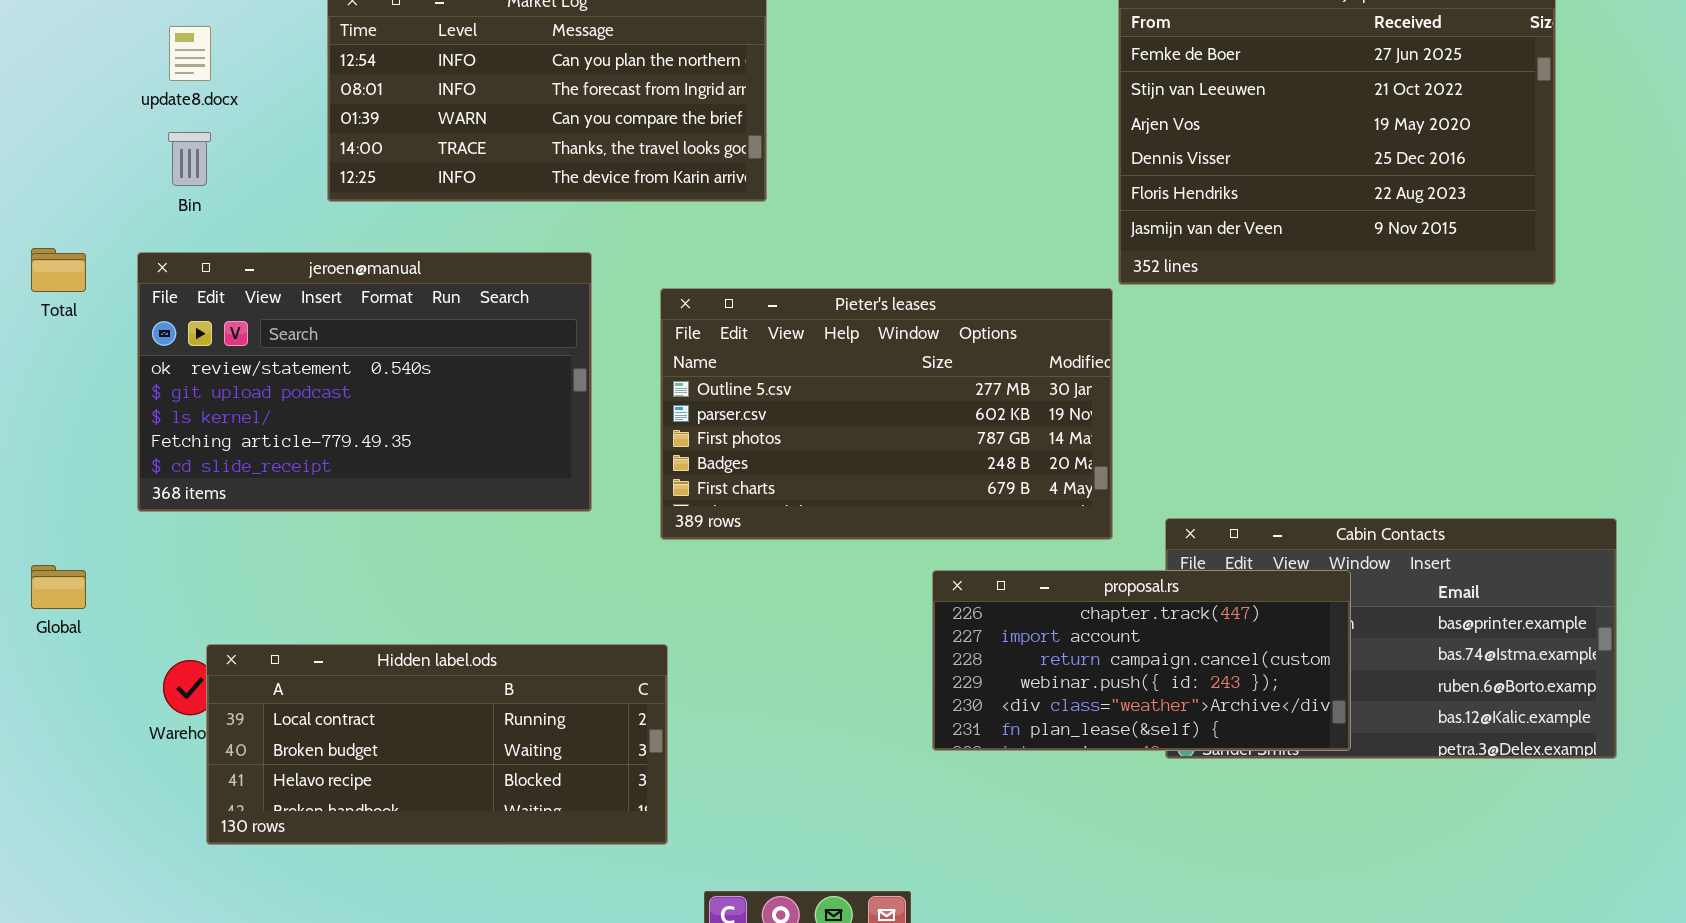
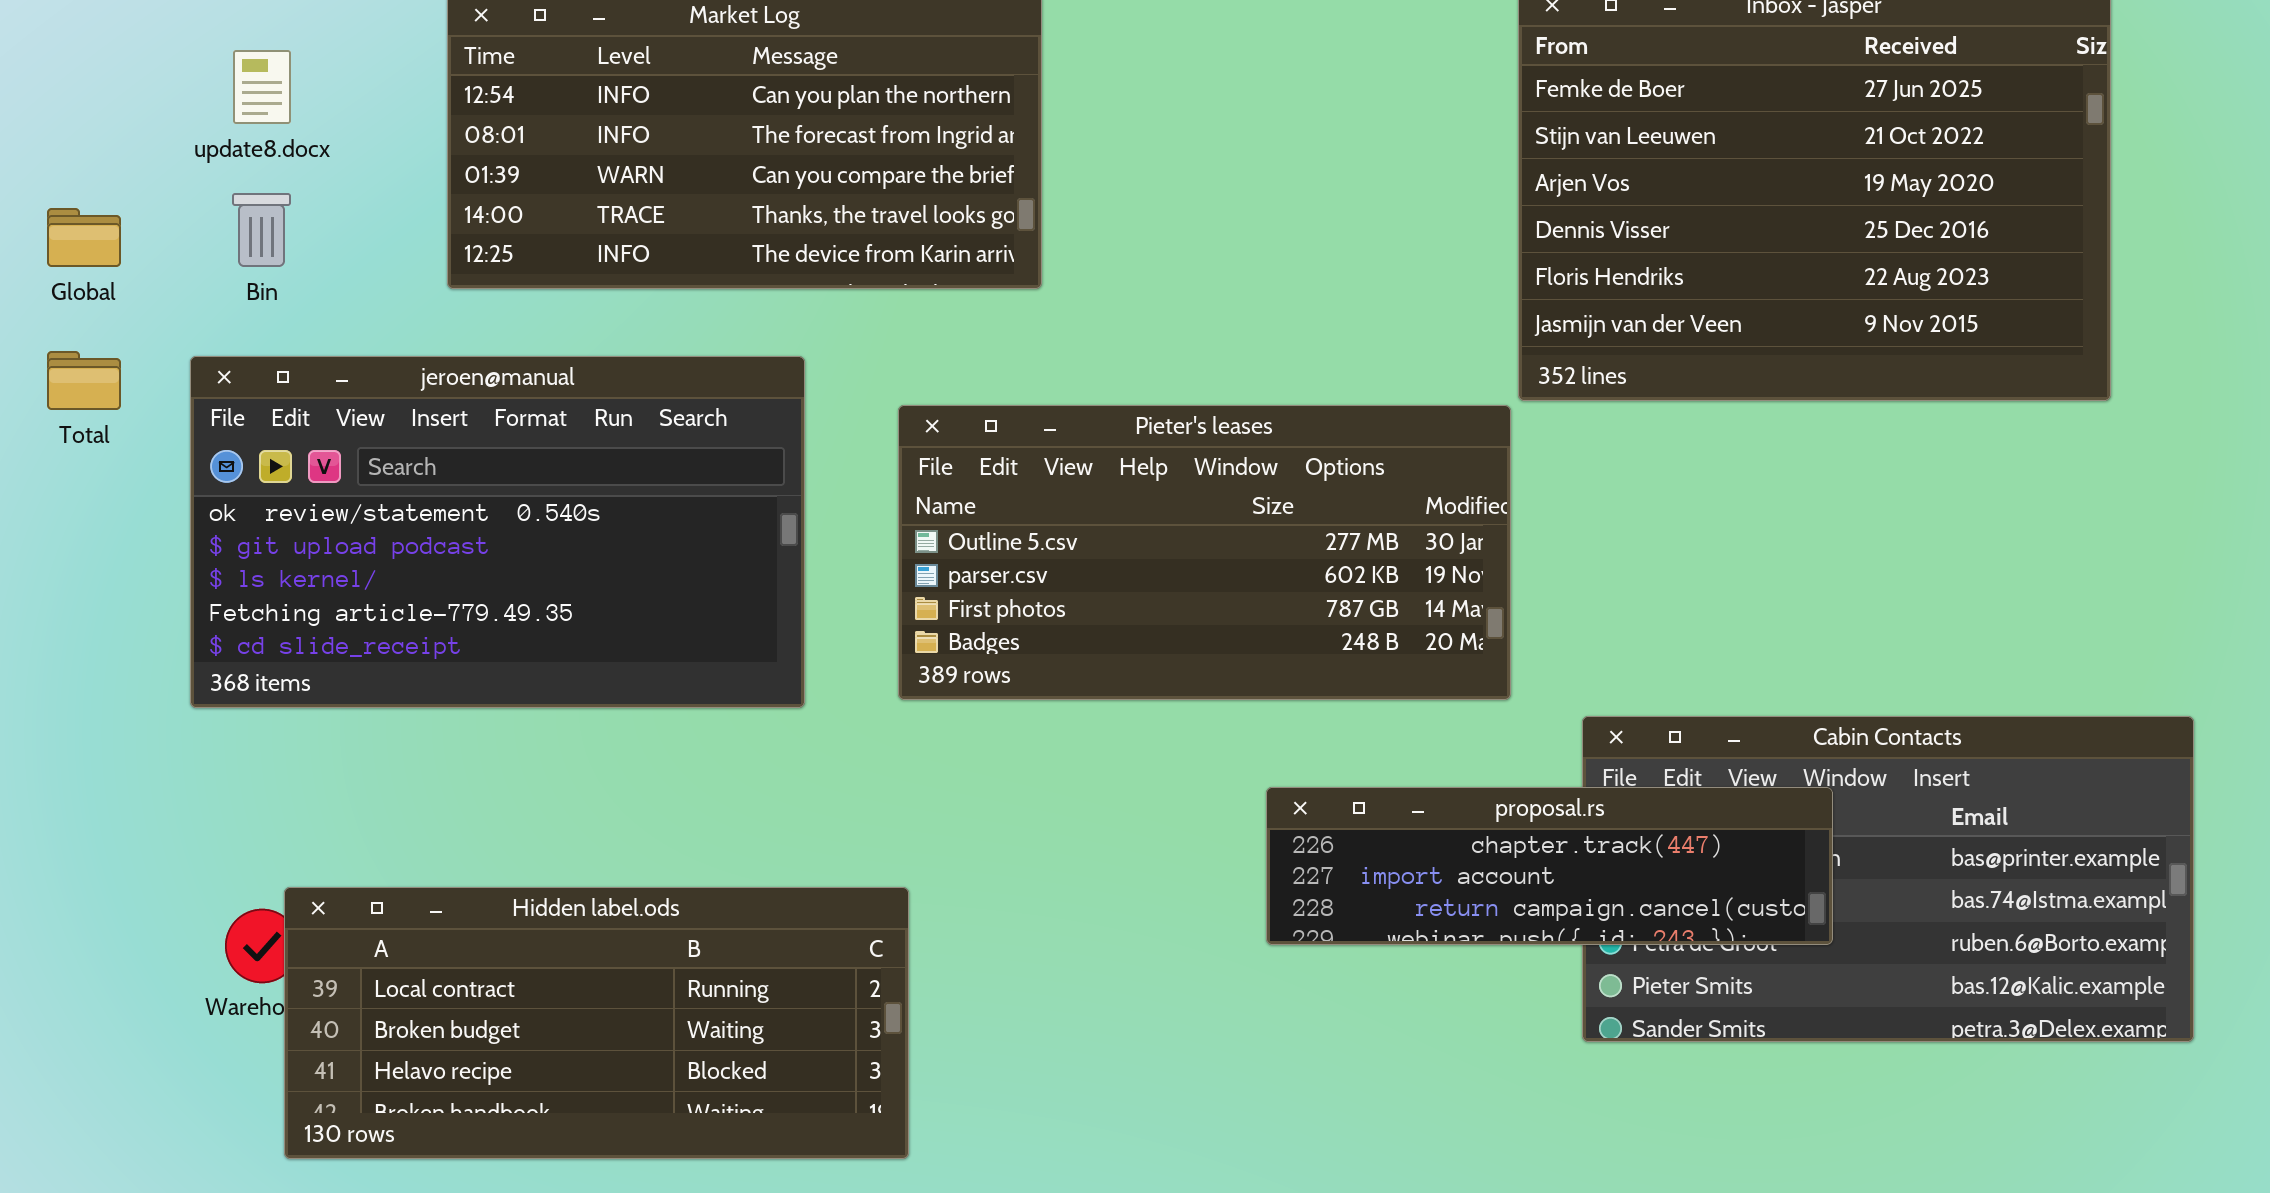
Pieter's leases: [660,288,1113,540] -> [898,405,1511,700], resized
Global: [31,565,86,609] -> [47,208,121,267], moved
proposal.rs: [932,570,1351,751] -> [1266,787,1833,945], resized

